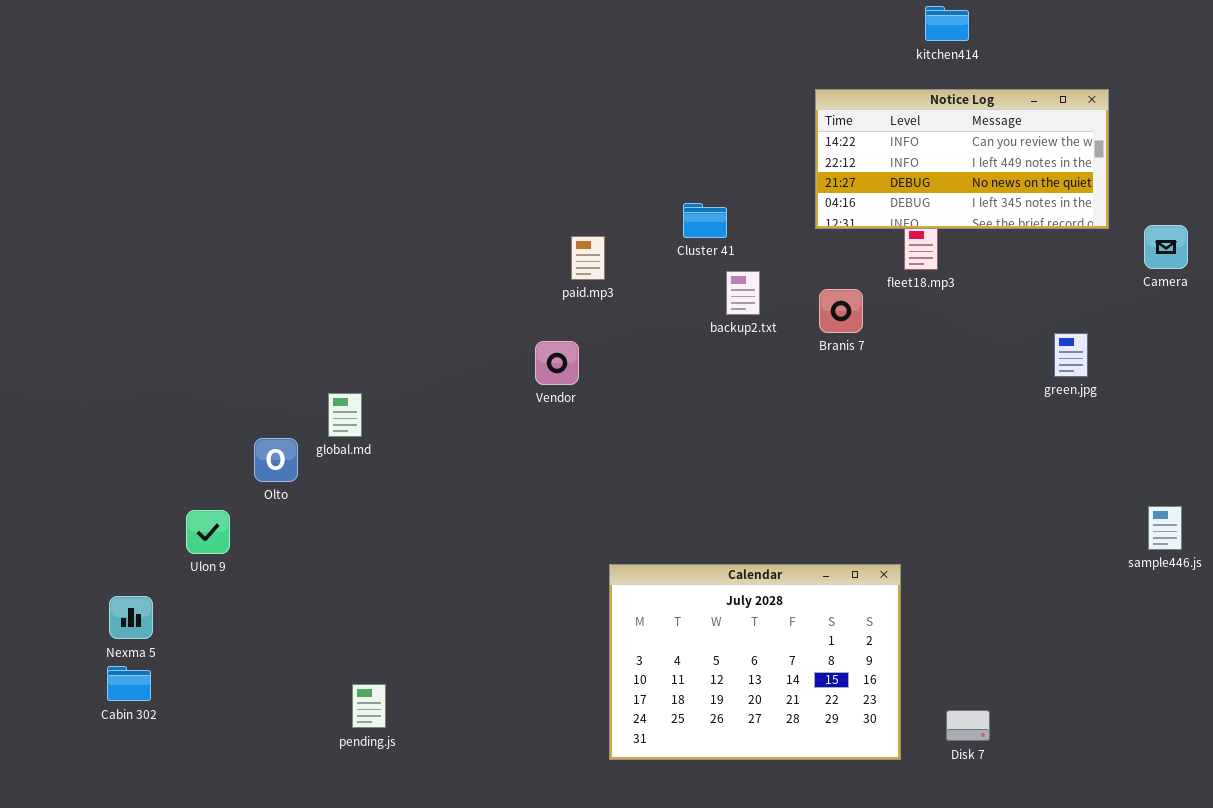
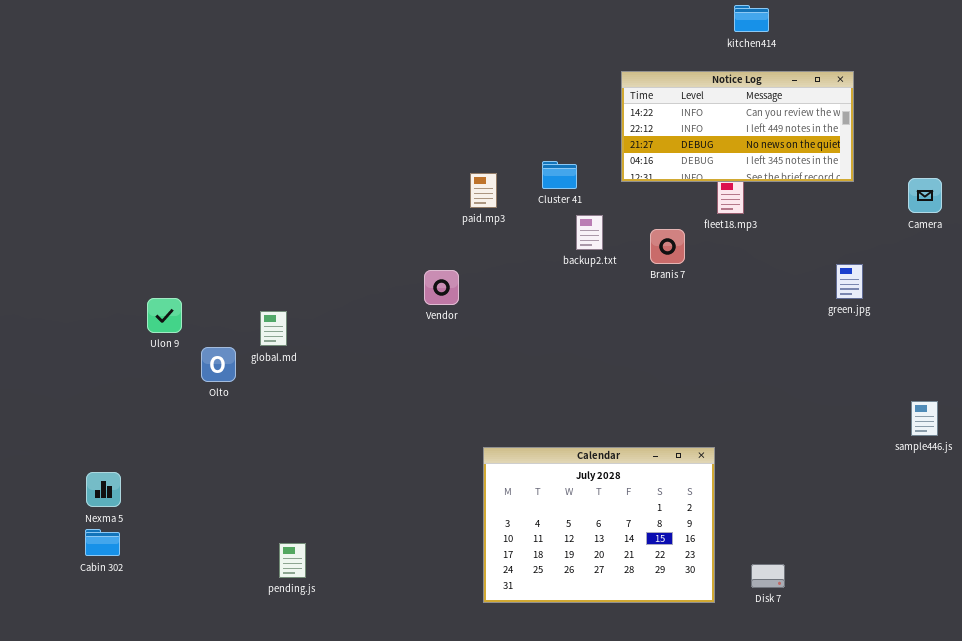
Notice Log: [815,89,1109,229] -> [621,71,854,182], moved
paid.mp3: [571,236,605,280] -> [470,173,497,208], moved
Ulon 9: [186,510,230,554] -> [147,298,182,333], moved

